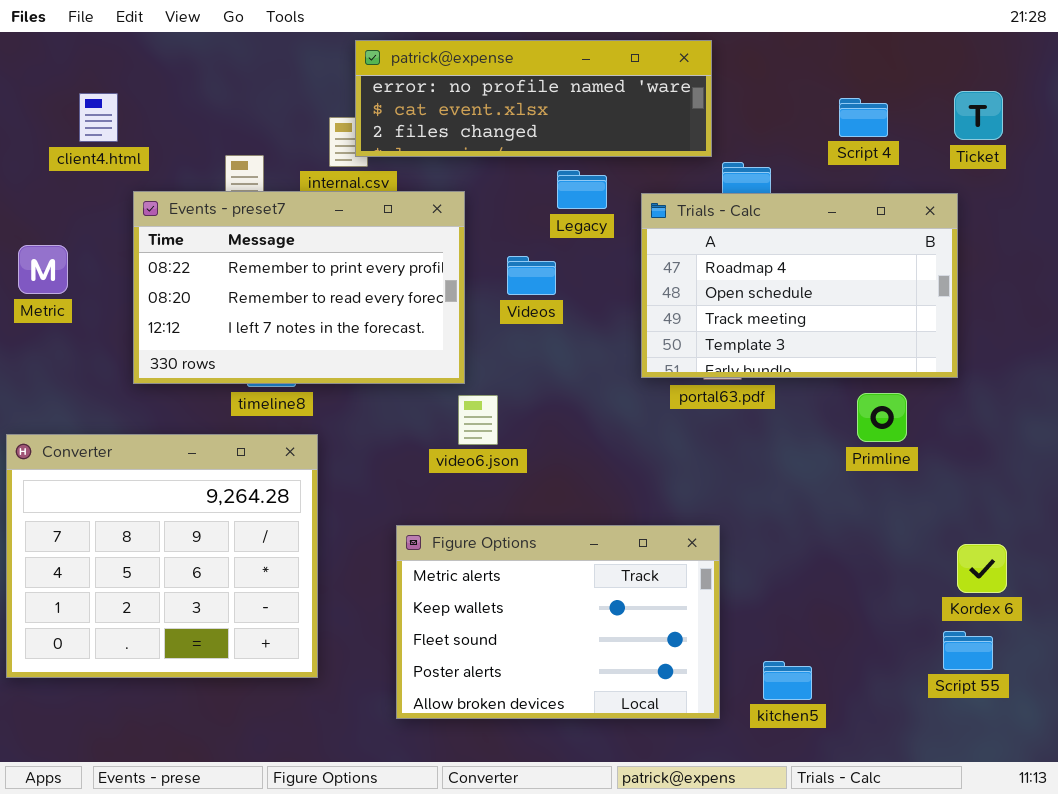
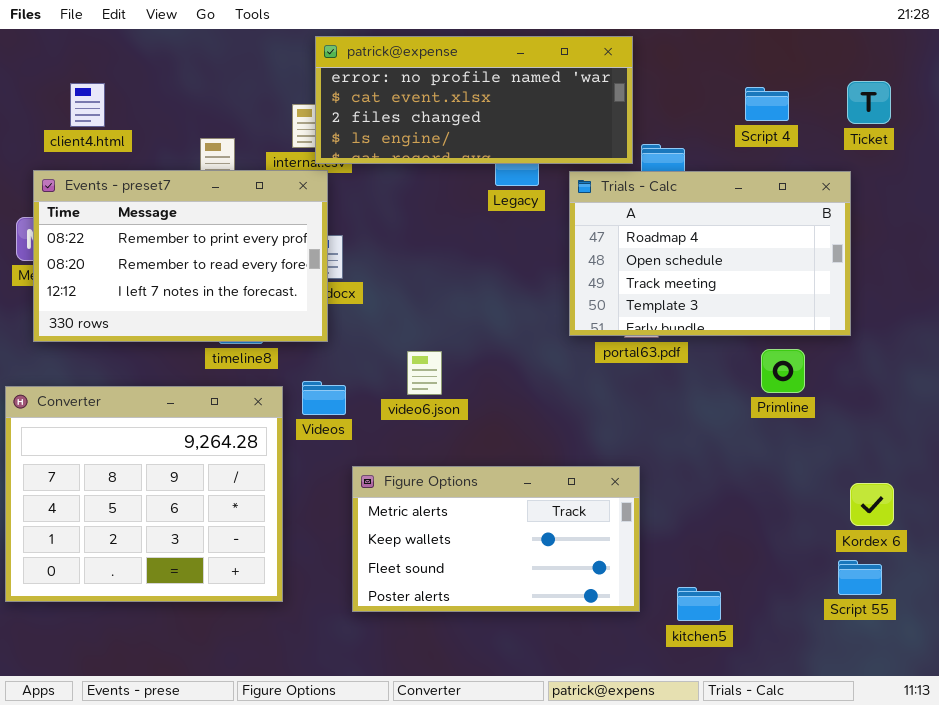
patrick@expense: [355,40,712,157] -> [315,36,633,164], resized
Events - preset7: [133,191,465,384] -> [33,170,328,342], moved
Videos: [507,256,556,295] -> [302,381,346,415], moved
Figure Options: [396,525,720,719] -> [352,466,640,612], resized

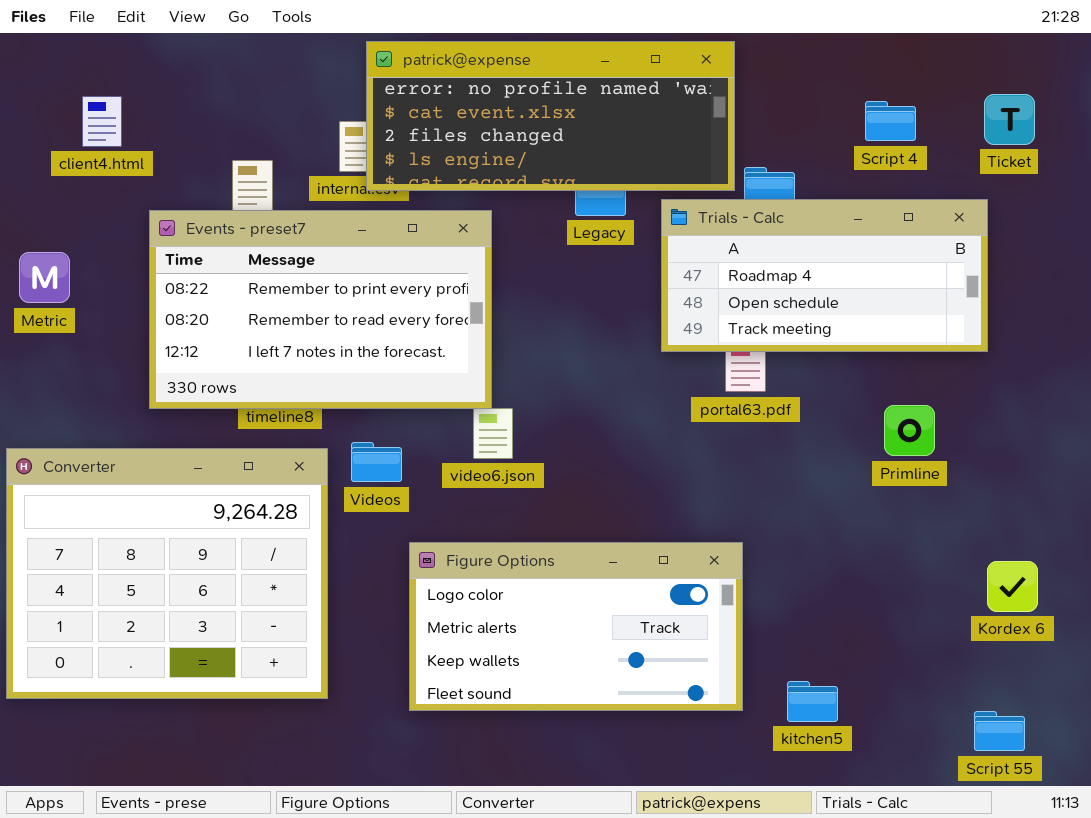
Events - preset7: [33,170,328,342] -> [149,210,492,409], moved
Trials - Calc: [569,171,851,336] -> [661,199,988,352], resized
Figure Options: [352,466,640,612] -> [409,542,743,711], scrolled up 1 row
Script 55: [838,560,882,595] -> [974,711,1025,751], moved

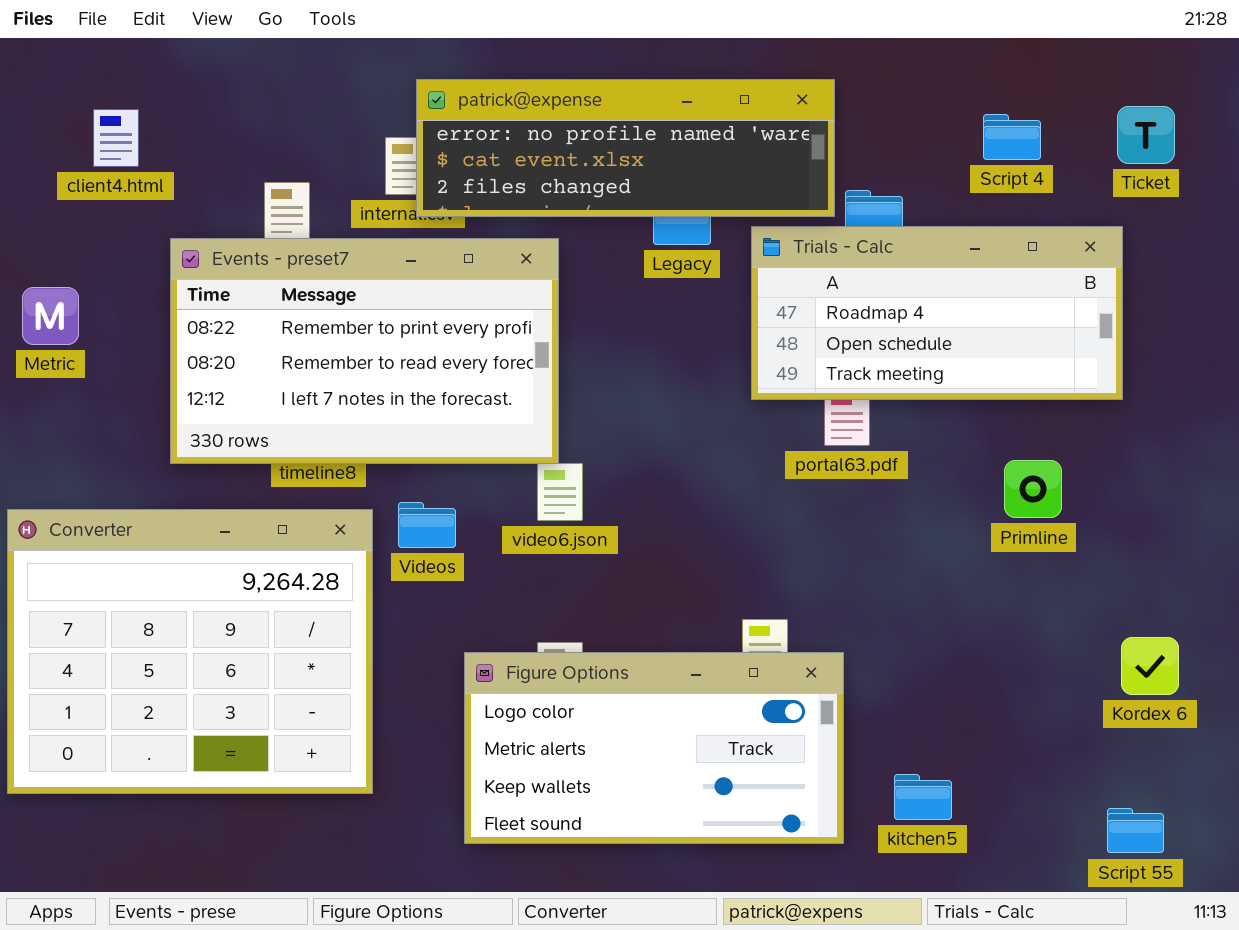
patrick@expense: [366,41,735,191] -> [416,79,835,217], resized
Figure Options: [409,542,743,711] -> [464,652,844,844], moved

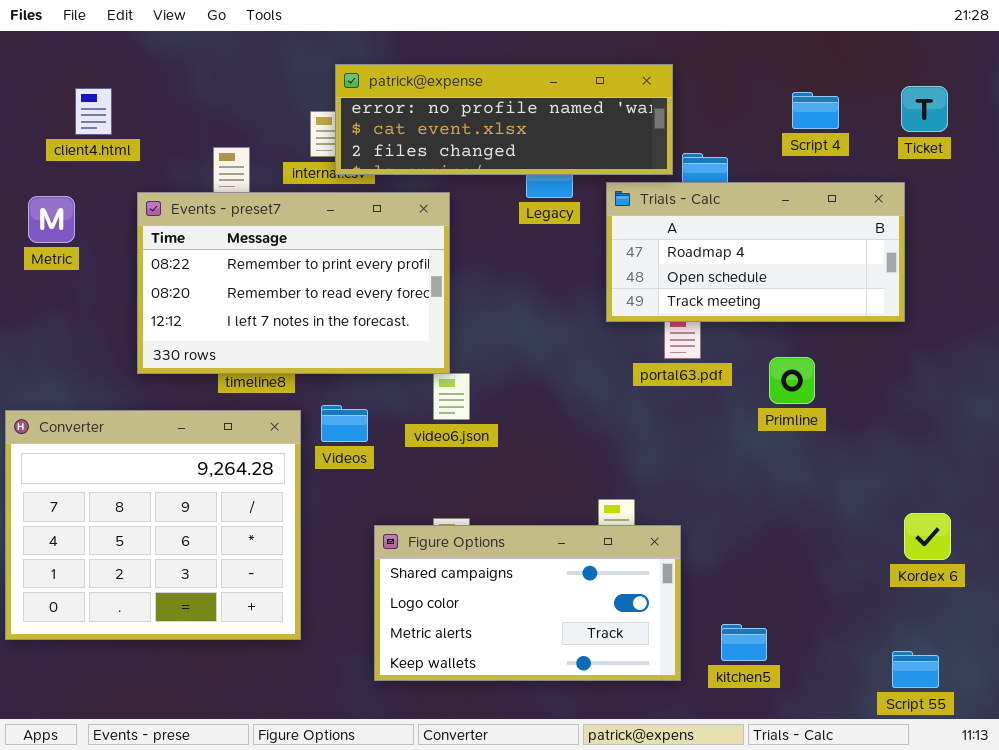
Metric: [22,287,79,345] -> [28,196,75,243], moved
Primline: [1004,460,1062,518] -> [769,357,815,404], moved
Figure Options: [464,652,844,844] -> [374,525,681,681], scrolled up 1 row

